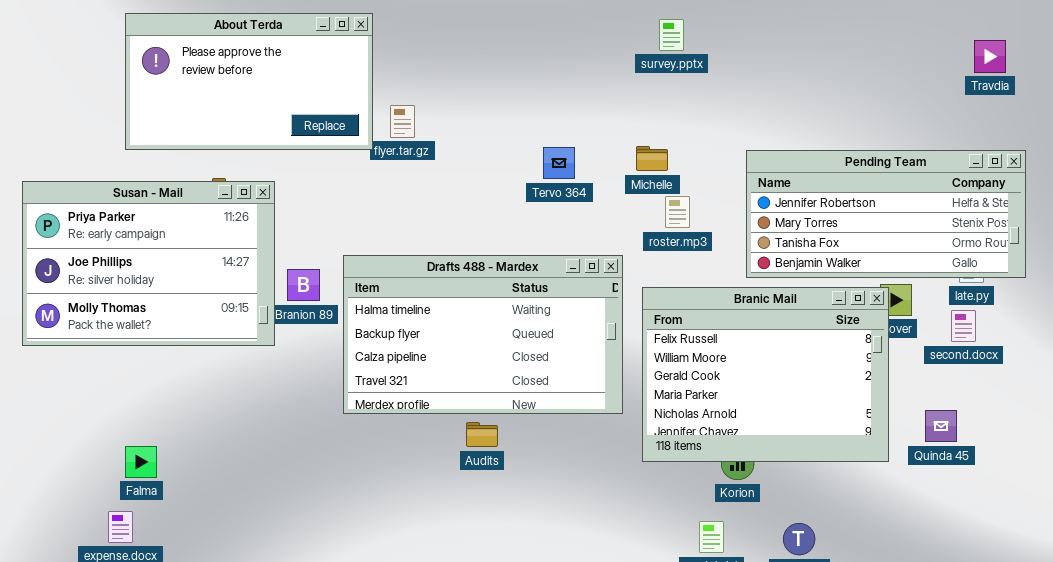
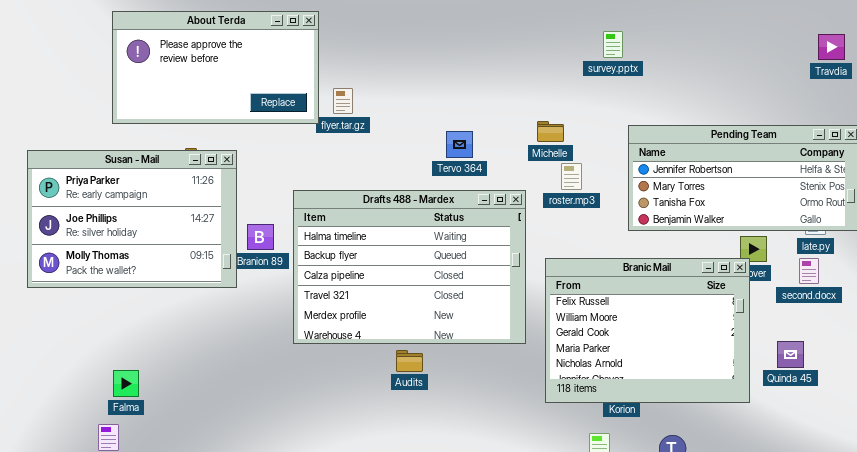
survey.pptx: [659,19,684,51] -> [603,31,623,58], moved
Tervo 364: [543,147,575,179] -> [446,131,473,158], moved
Drafts 488 - Mardex: [343,255,623,414] -> [293,190,526,344], resized
Branic Mail: [642,287,889,462] -> [545,258,750,403], moved

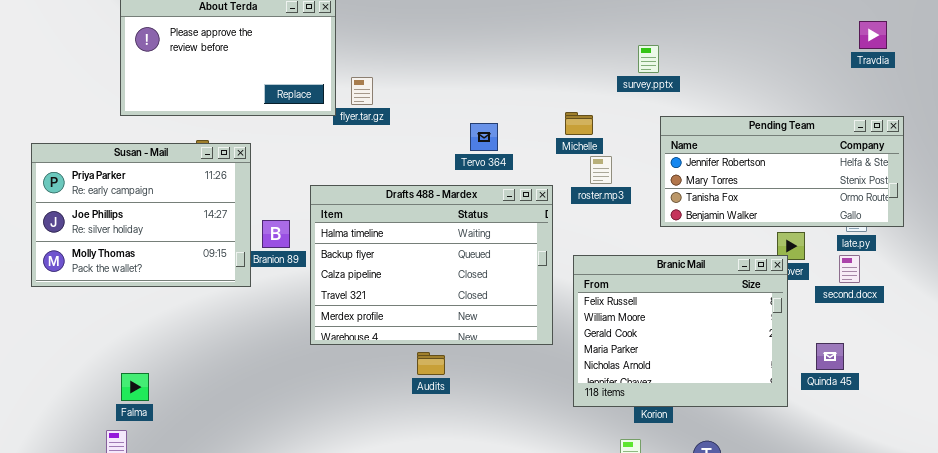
survey.pptx: [603,31,623,58] -> [638,45,659,73], moved

